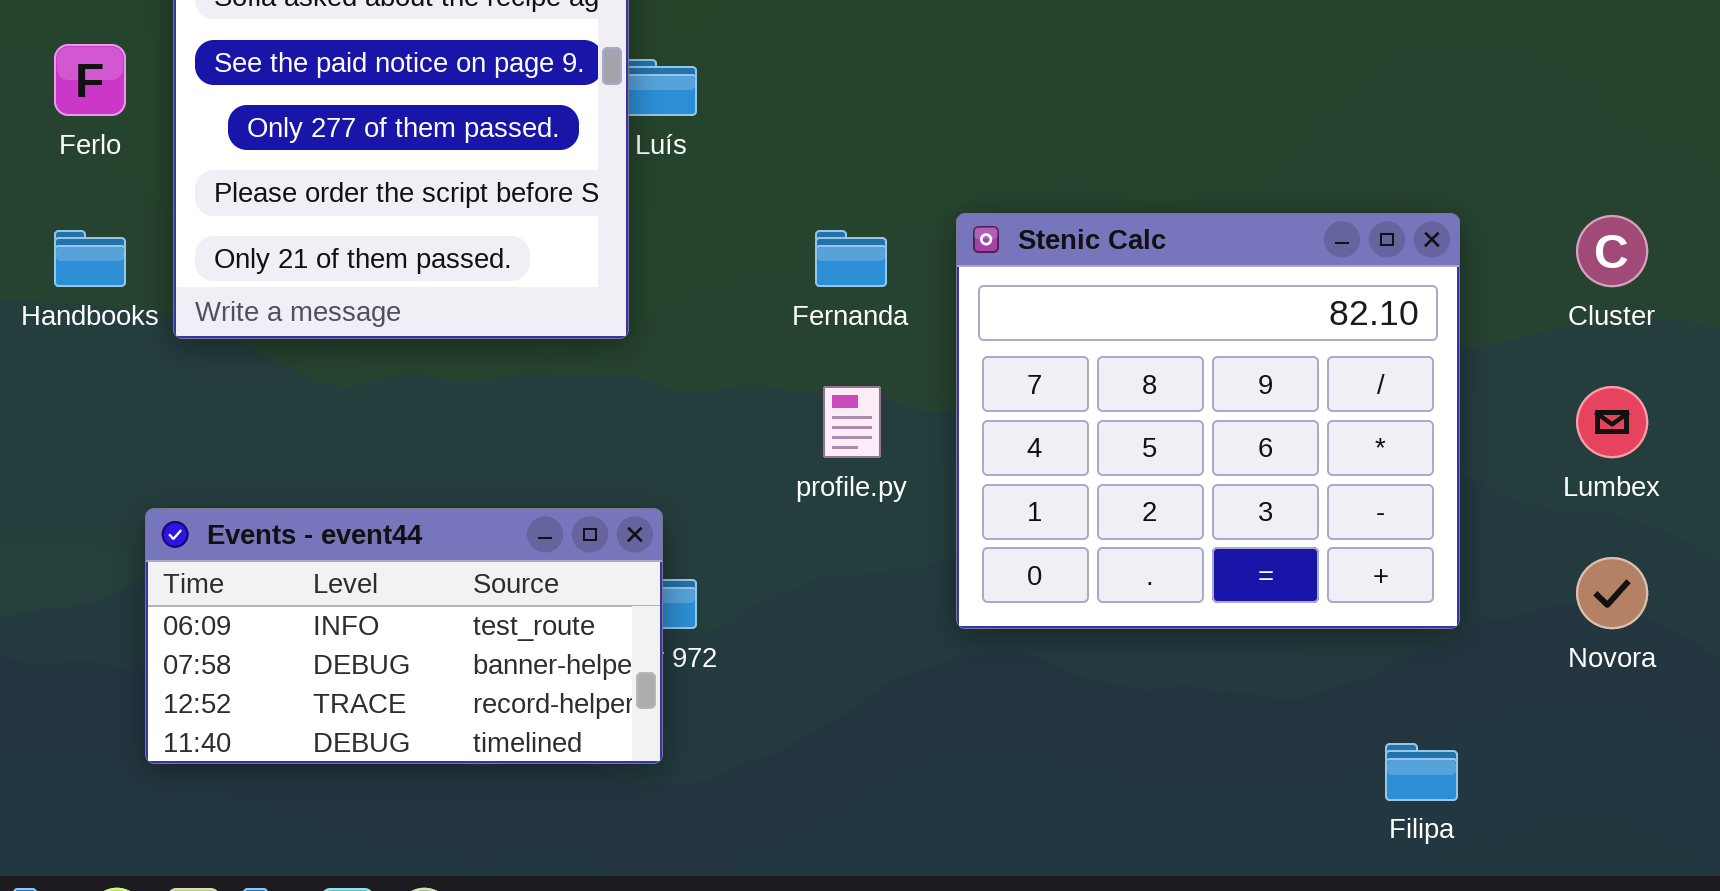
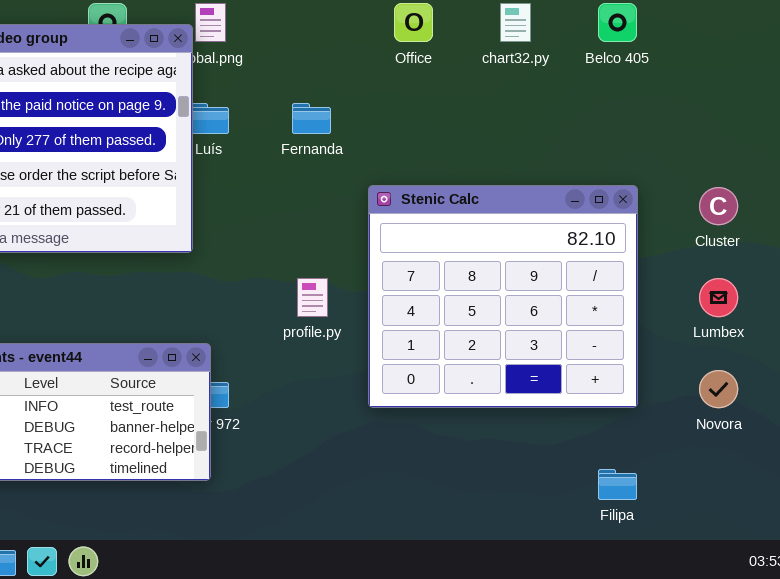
Fernanda: [815,230,887,287] -> [292,103,331,134], moved

